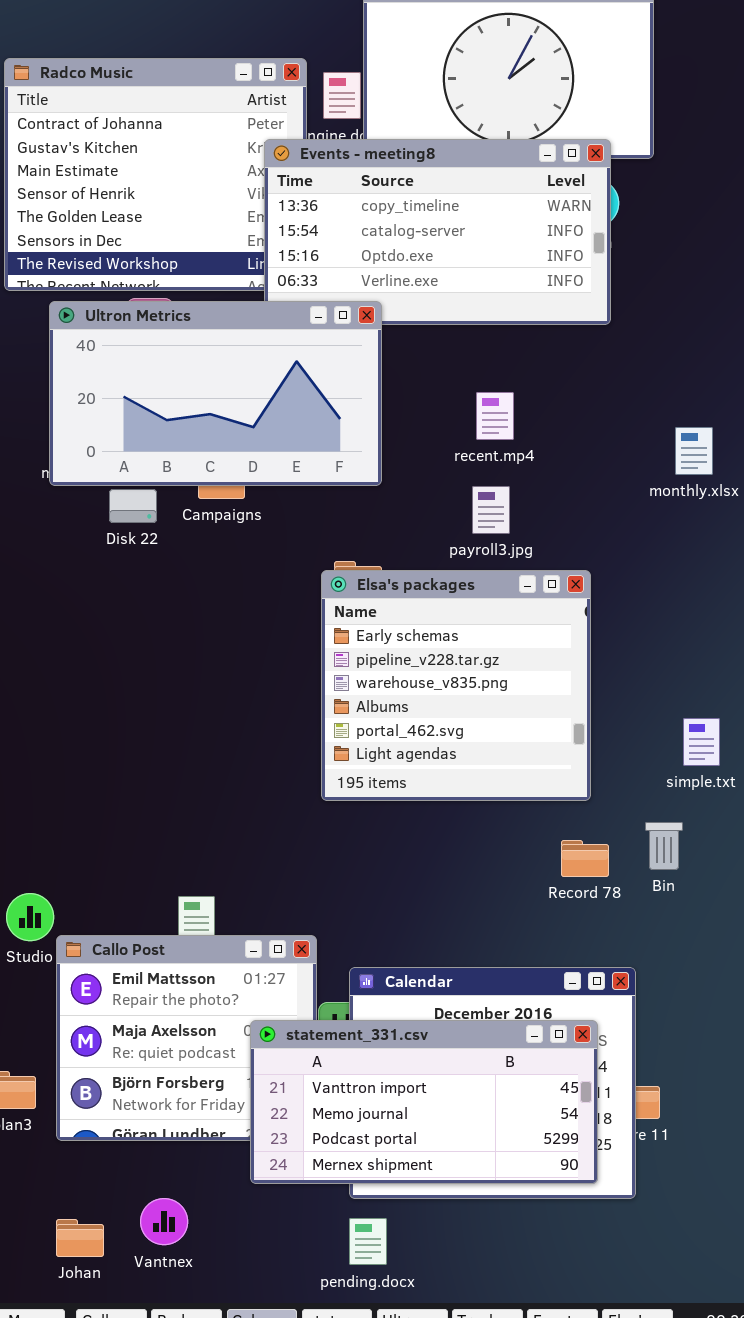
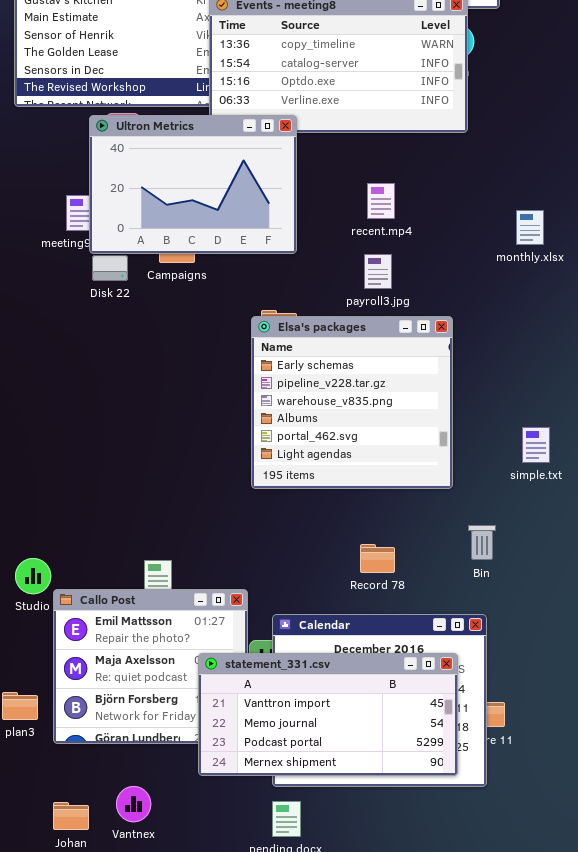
Ultron Metrics: [49,301,382,486] -> [89,115,297,254], resized
Bin: [645,822,683,870] -> [468,525,496,560], moved
Record 78: [561,840,609,877] -> [360,544,395,573], moved

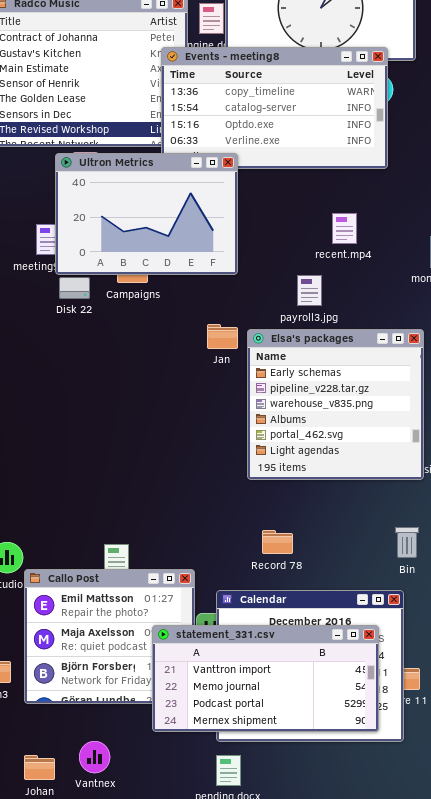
recent.mp4: [367,183,395,219] -> [332,213,357,244], moved
Elsa's packages: [251,316,453,489] -> [247,329,424,480], moved
Bin: [468,525,496,560] -> [395,527,419,558], moved
Record 78: [360,544,395,573] -> [262,530,293,554], moved

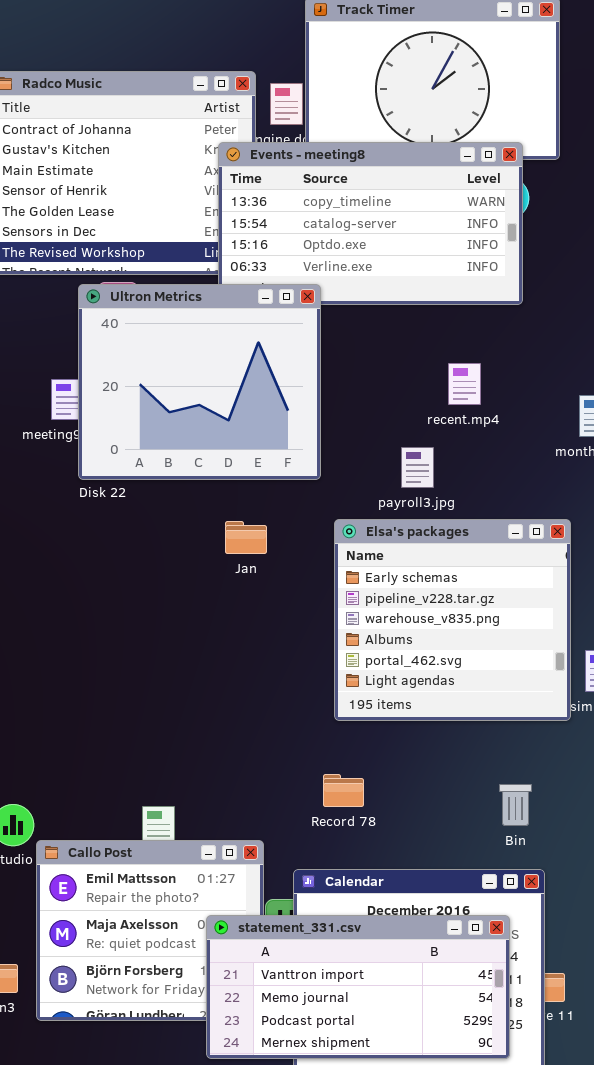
Ultron Metrics: [55,153,238,275] -> [78,284,321,480], resized
Jan: [207,324,238,349] -> [225,521,267,554], moved
Bin: [395,527,419,558] -> [499,784,532,826], moved
Record 78: [262,530,293,554] -> [323,774,364,807], moved

